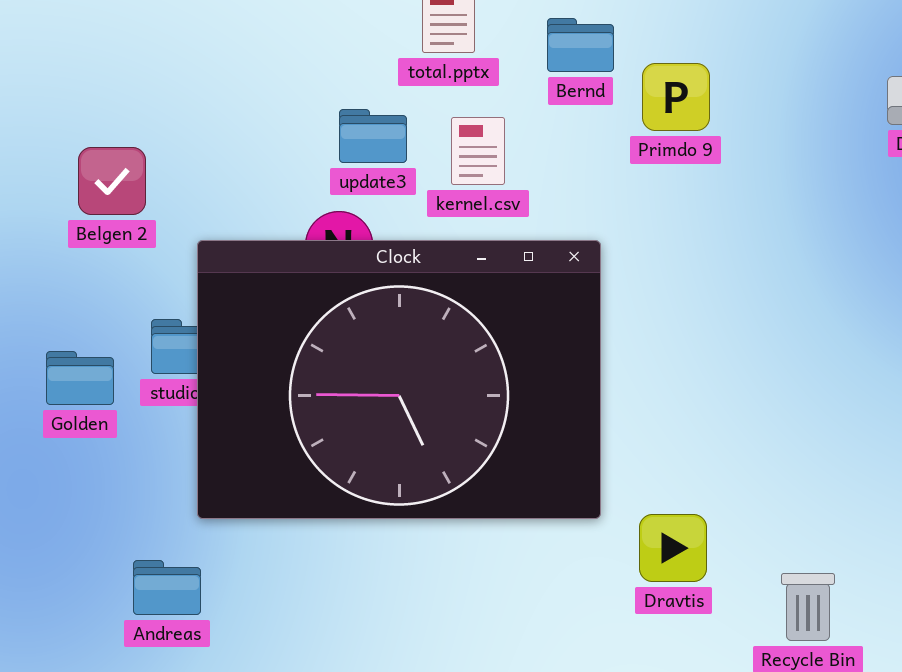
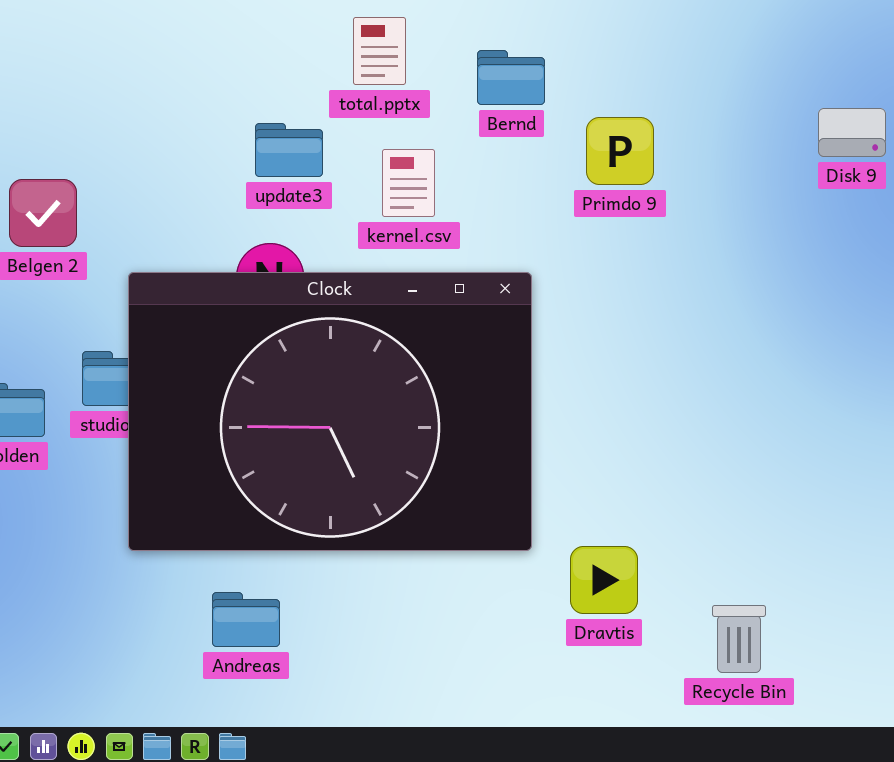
Primdo 9: [642,63,710,131] -> [586,117,654,185], moved
update3: [339,109,407,163] -> [255,123,323,177], moved
Andreas: [133,560,201,615] -> [212,592,280,647], moved

